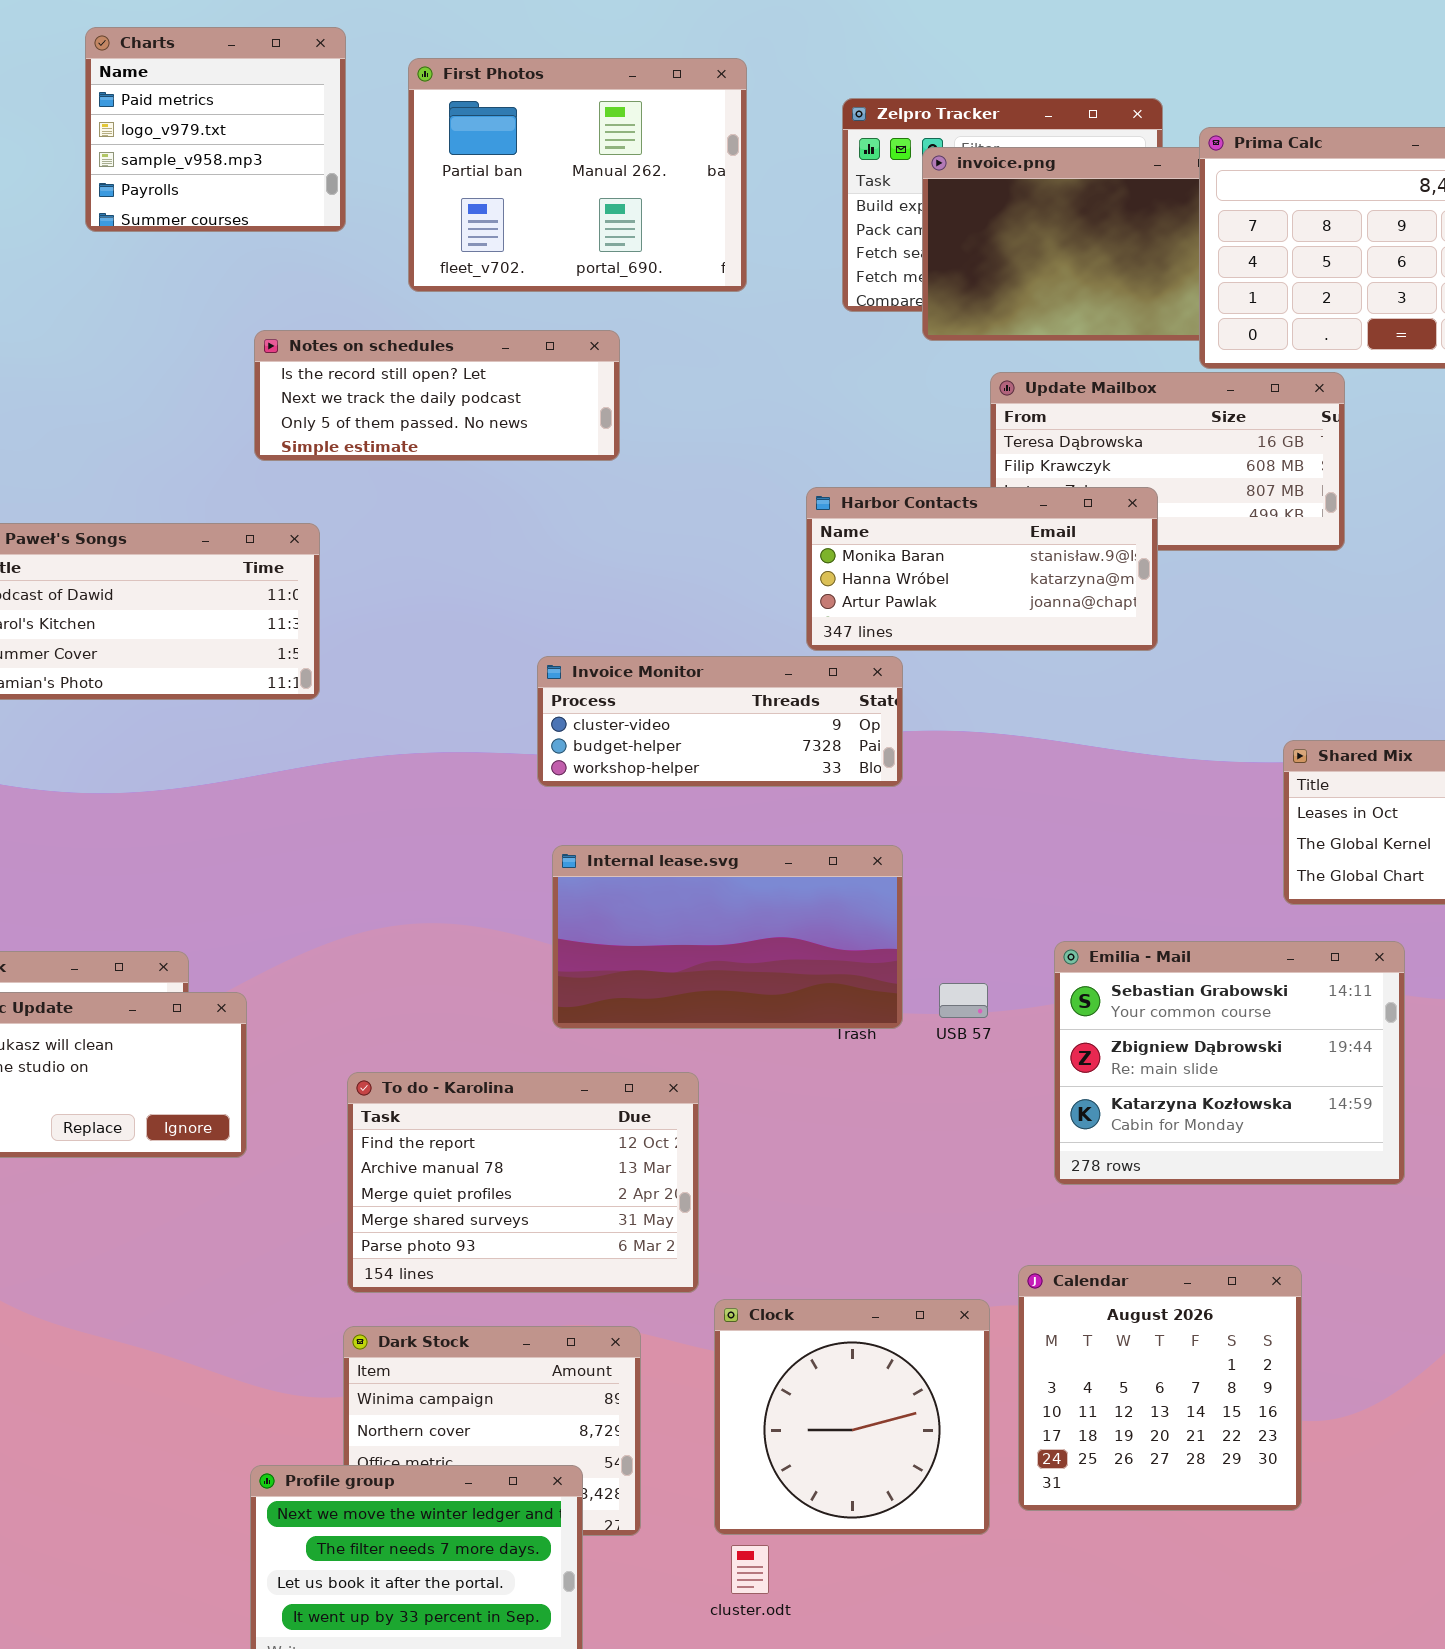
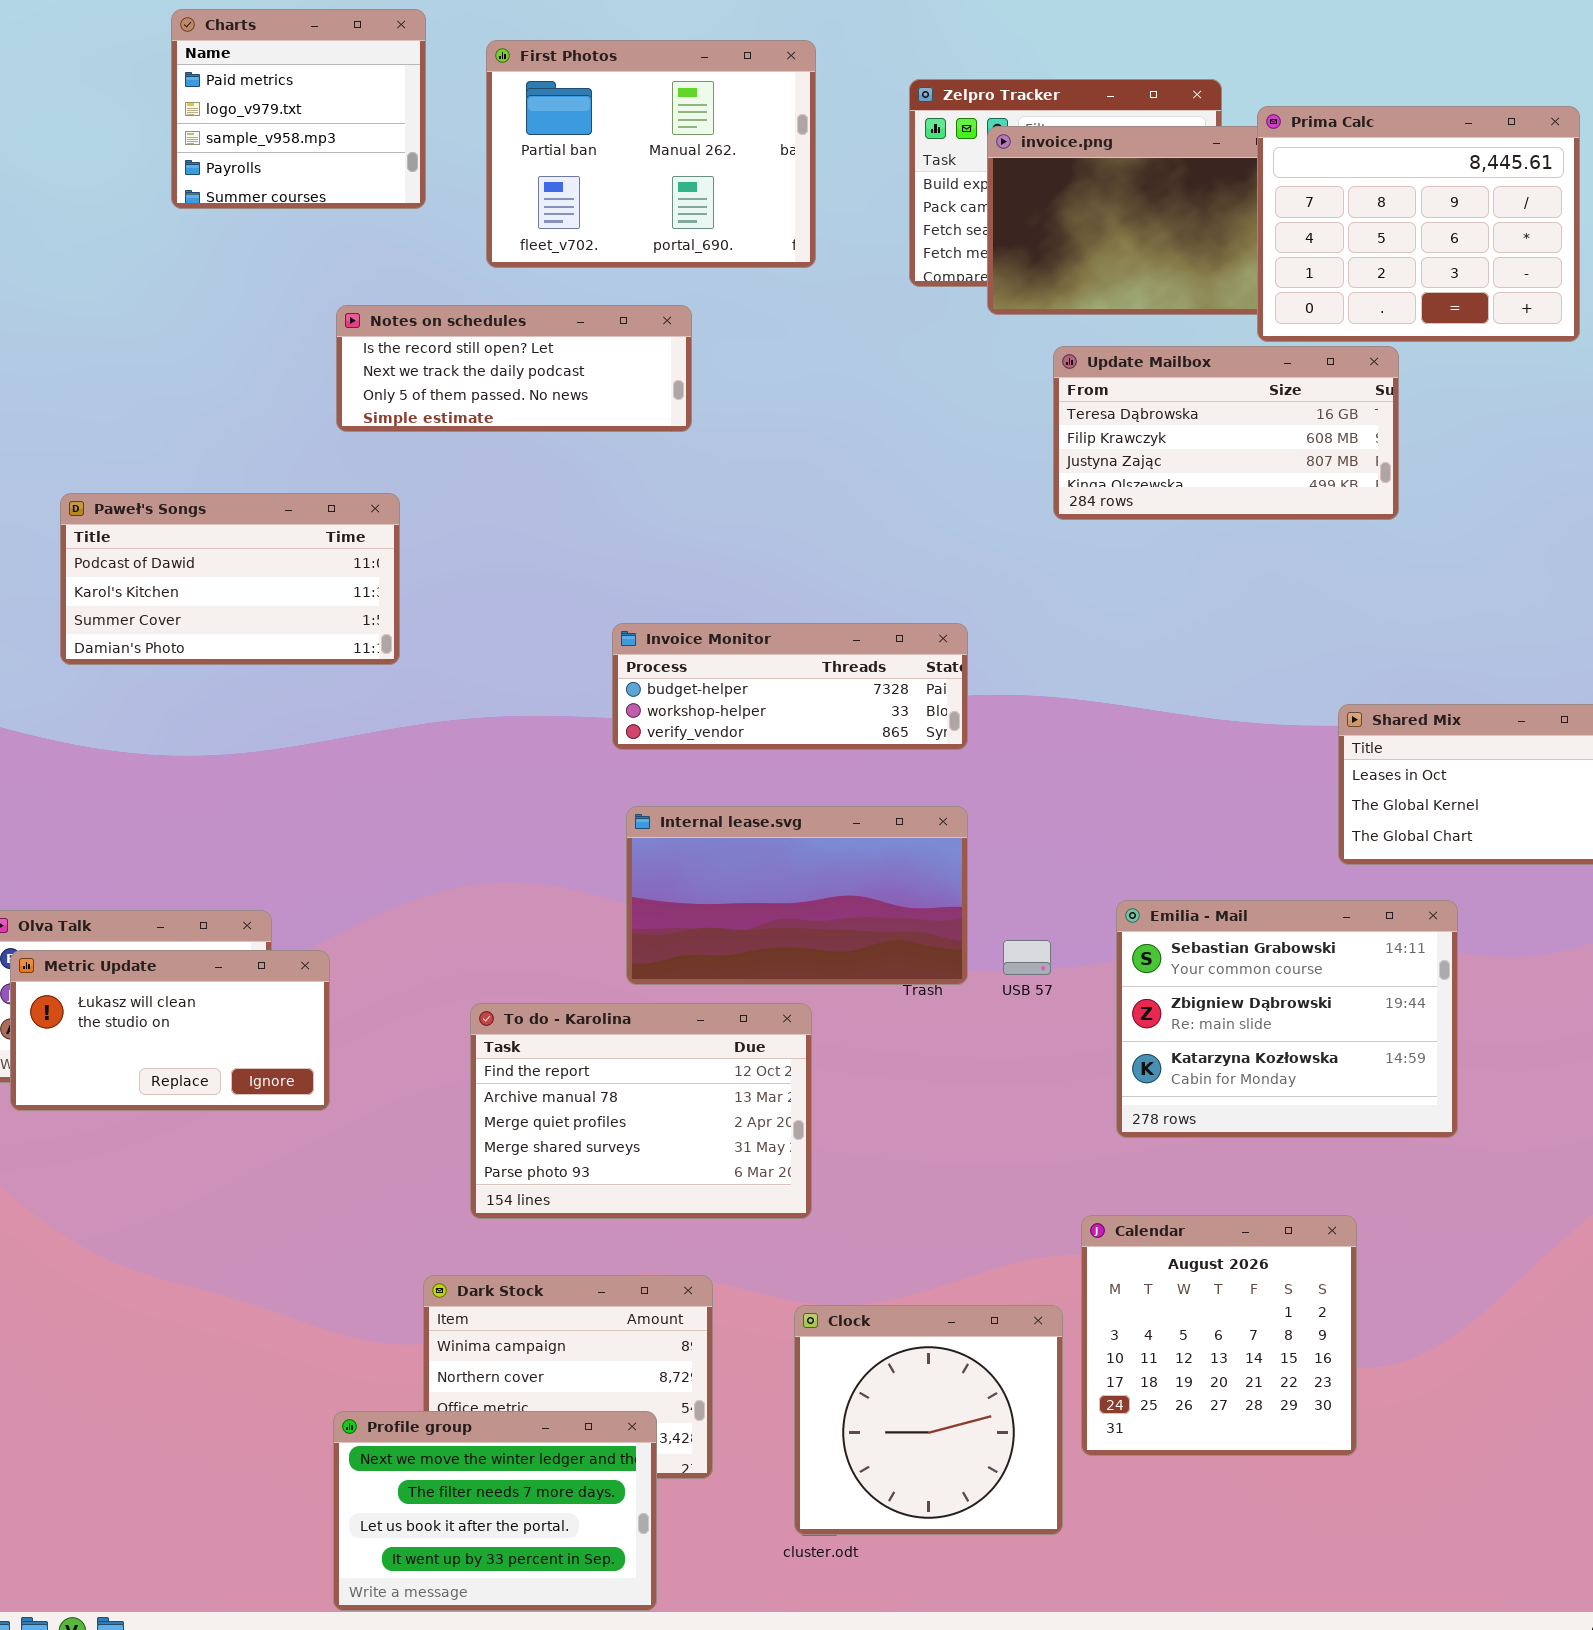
Harbor Contacts: [806,487,1158,651] -> none, closed
Invoice Monitor: [537,656,903,787] -> [612,623,968,750], scrolled down 1 row
To do - Karolina: [347,1072,699,1293] -> [470,1003,812,1219], moved
Clock: [714,1299,990,1535] -> [794,1305,1063,1535], moved

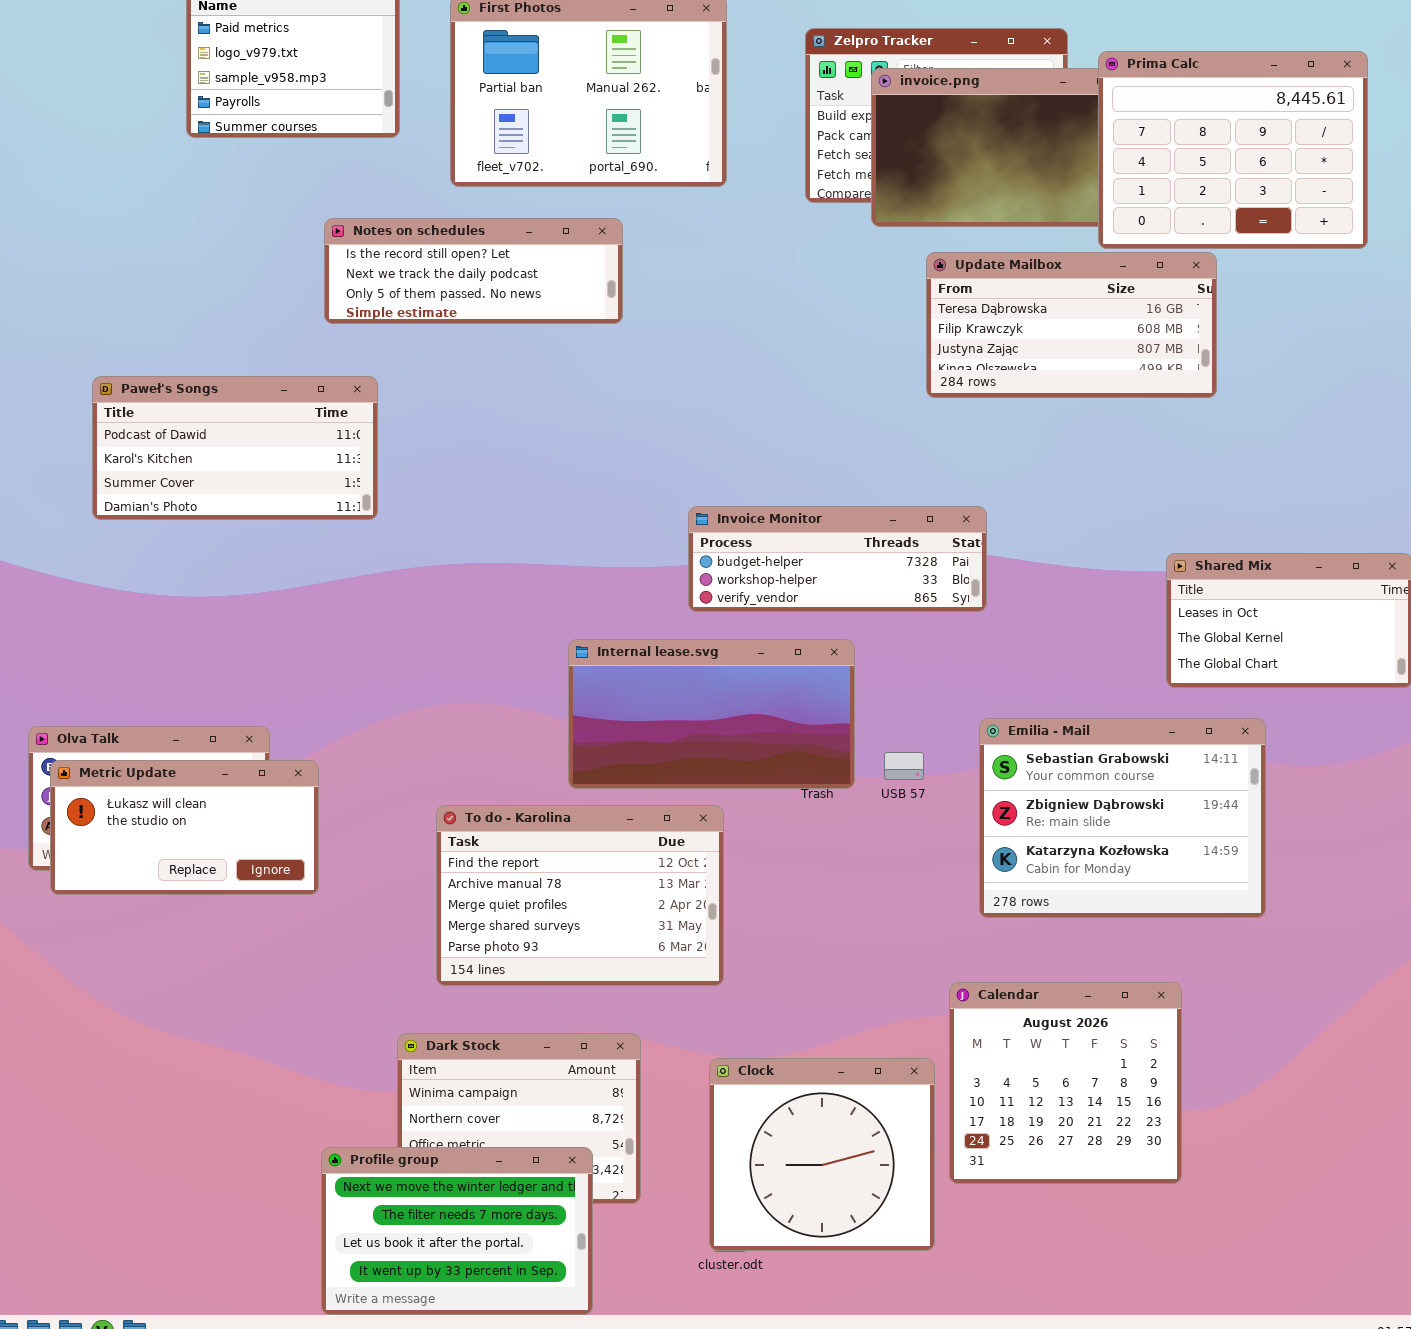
Invoice Monitor: [612,623,968,750] -> [688,506,987,612], moved

